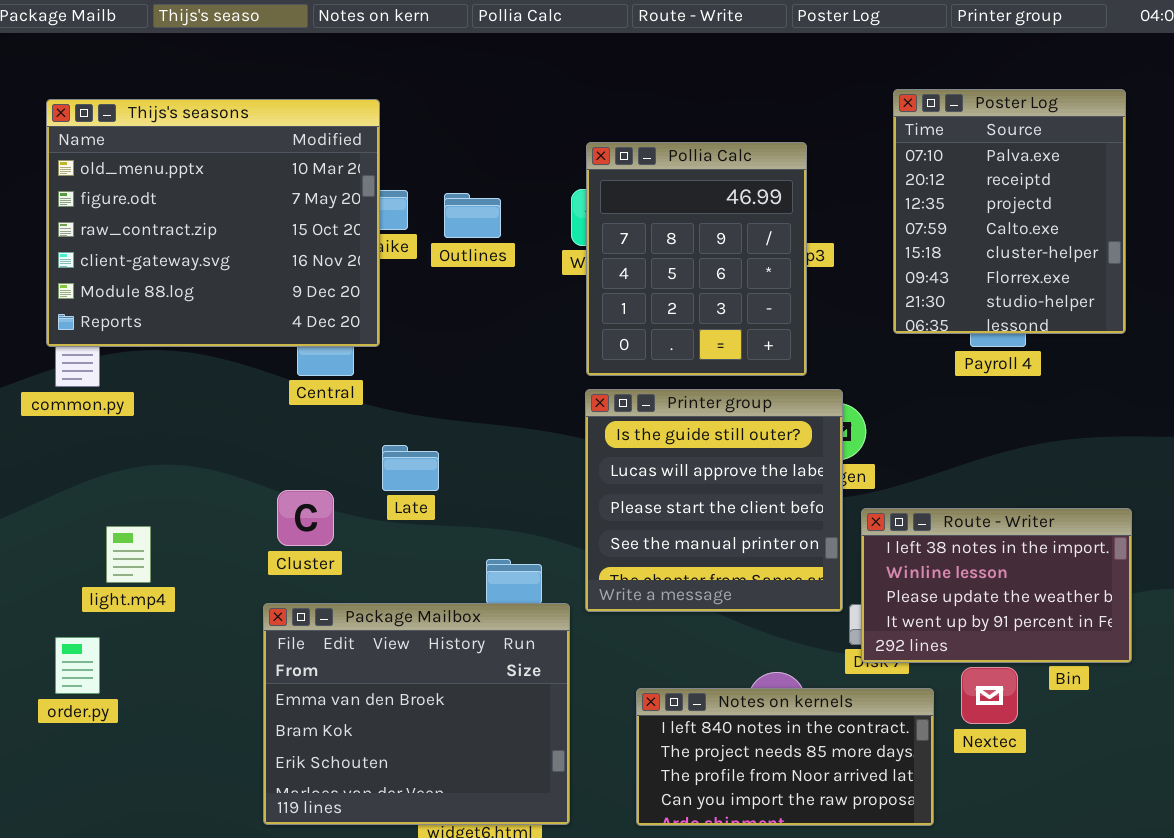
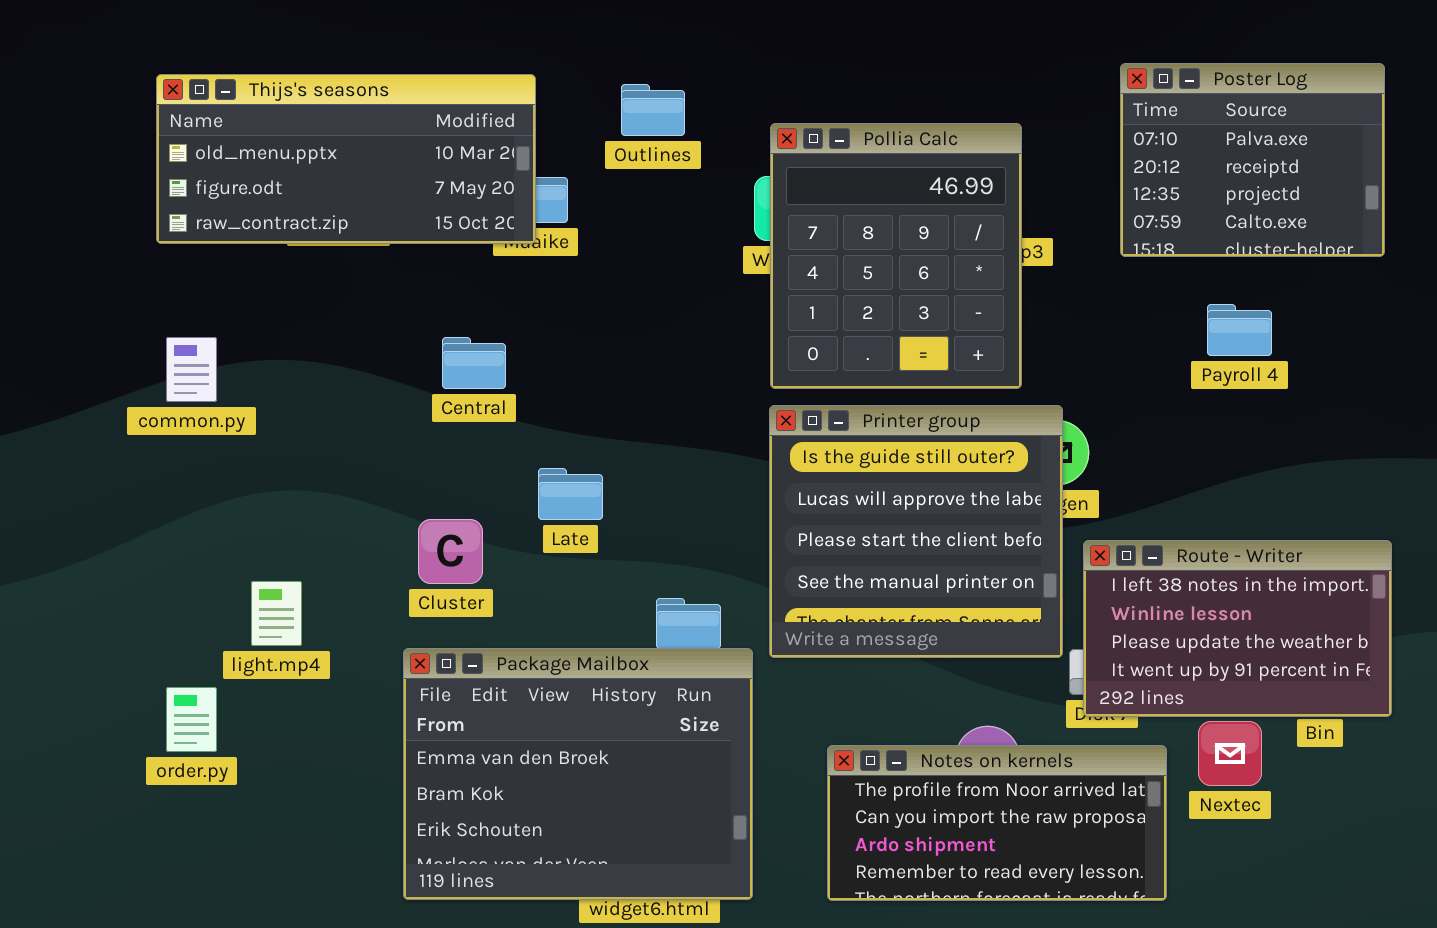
Poster Log: [893,89,1126,334] -> [1120,63,1385,257], resized
Thijs's seasons: [46,99,380,347] -> [156,74,536,244], resized
Outlines: [444,193,501,238] -> [621,84,685,136], moved
light.mp4: [106,526,151,583] -> [251,581,302,646], moved
Notes on kernels: [636,688,934,826] -> [827,745,1167,901], scrolled down 2 rows

